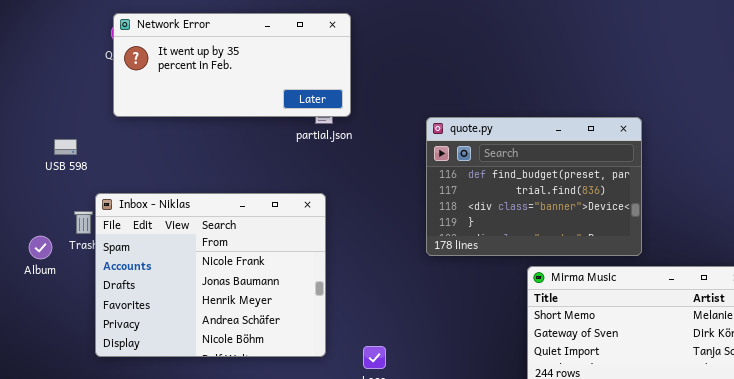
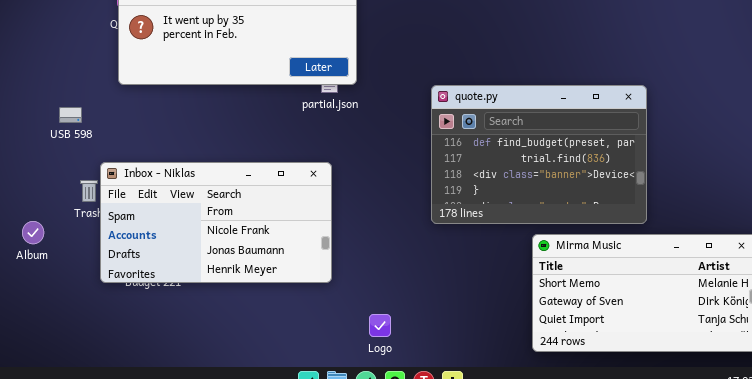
Inbox - Niklas: [95,193,326,357] -> [100,162,332,283], resized
Album: [29,236,52,259] -> [22,221,44,244], moved

